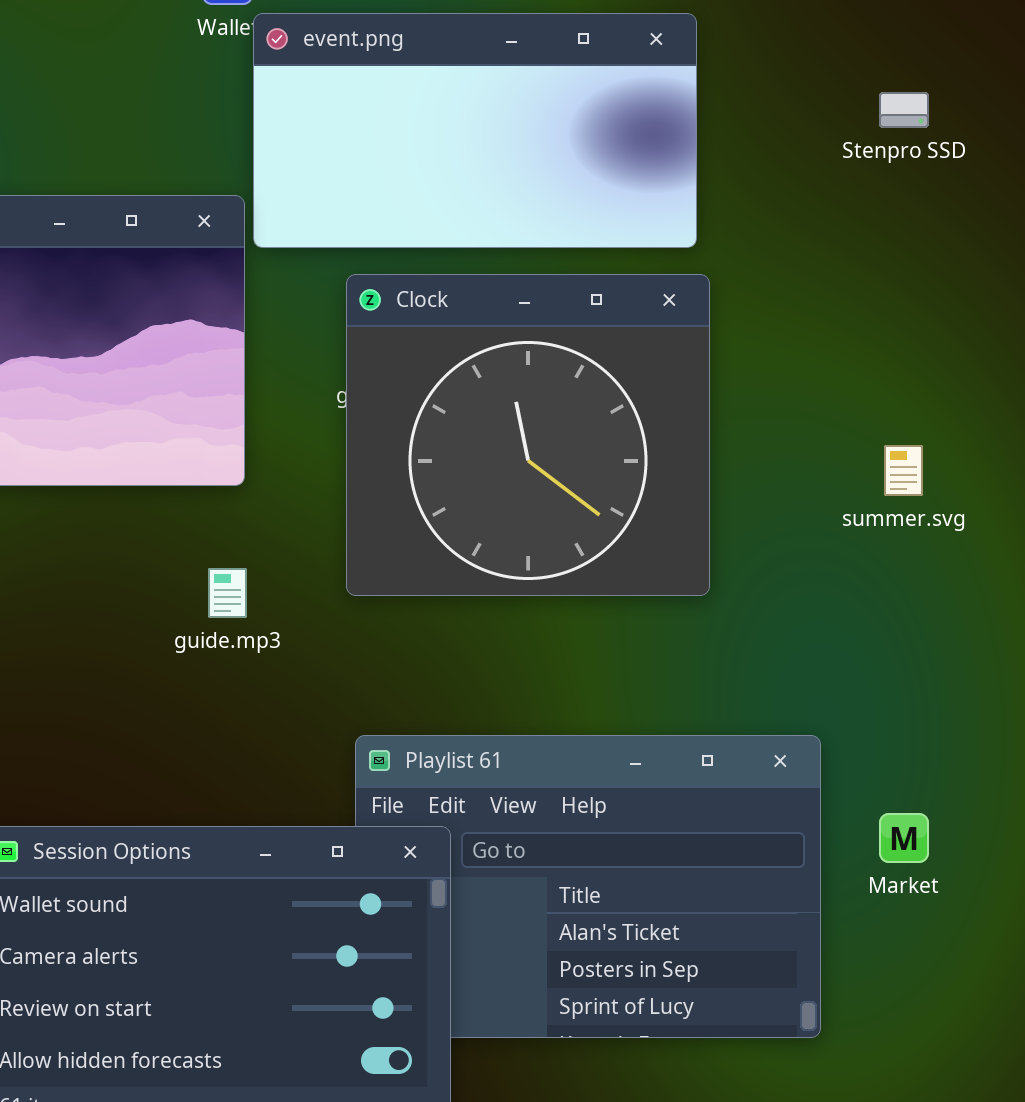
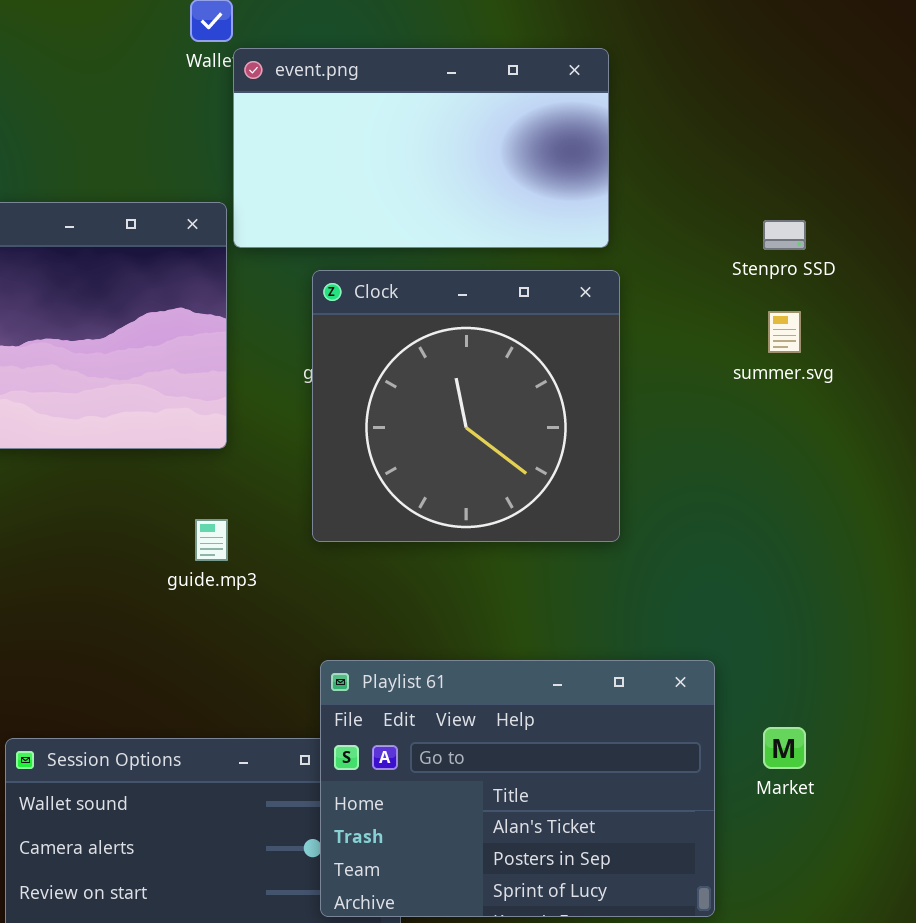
Stenpro SSD: [879,92,929,128] -> [763,220,806,250], moved
summer.svg: [884,445,923,496] -> [768,311,801,353], moved
Playlist 61: [355,735,821,1038] -> [320,660,715,917], raised

